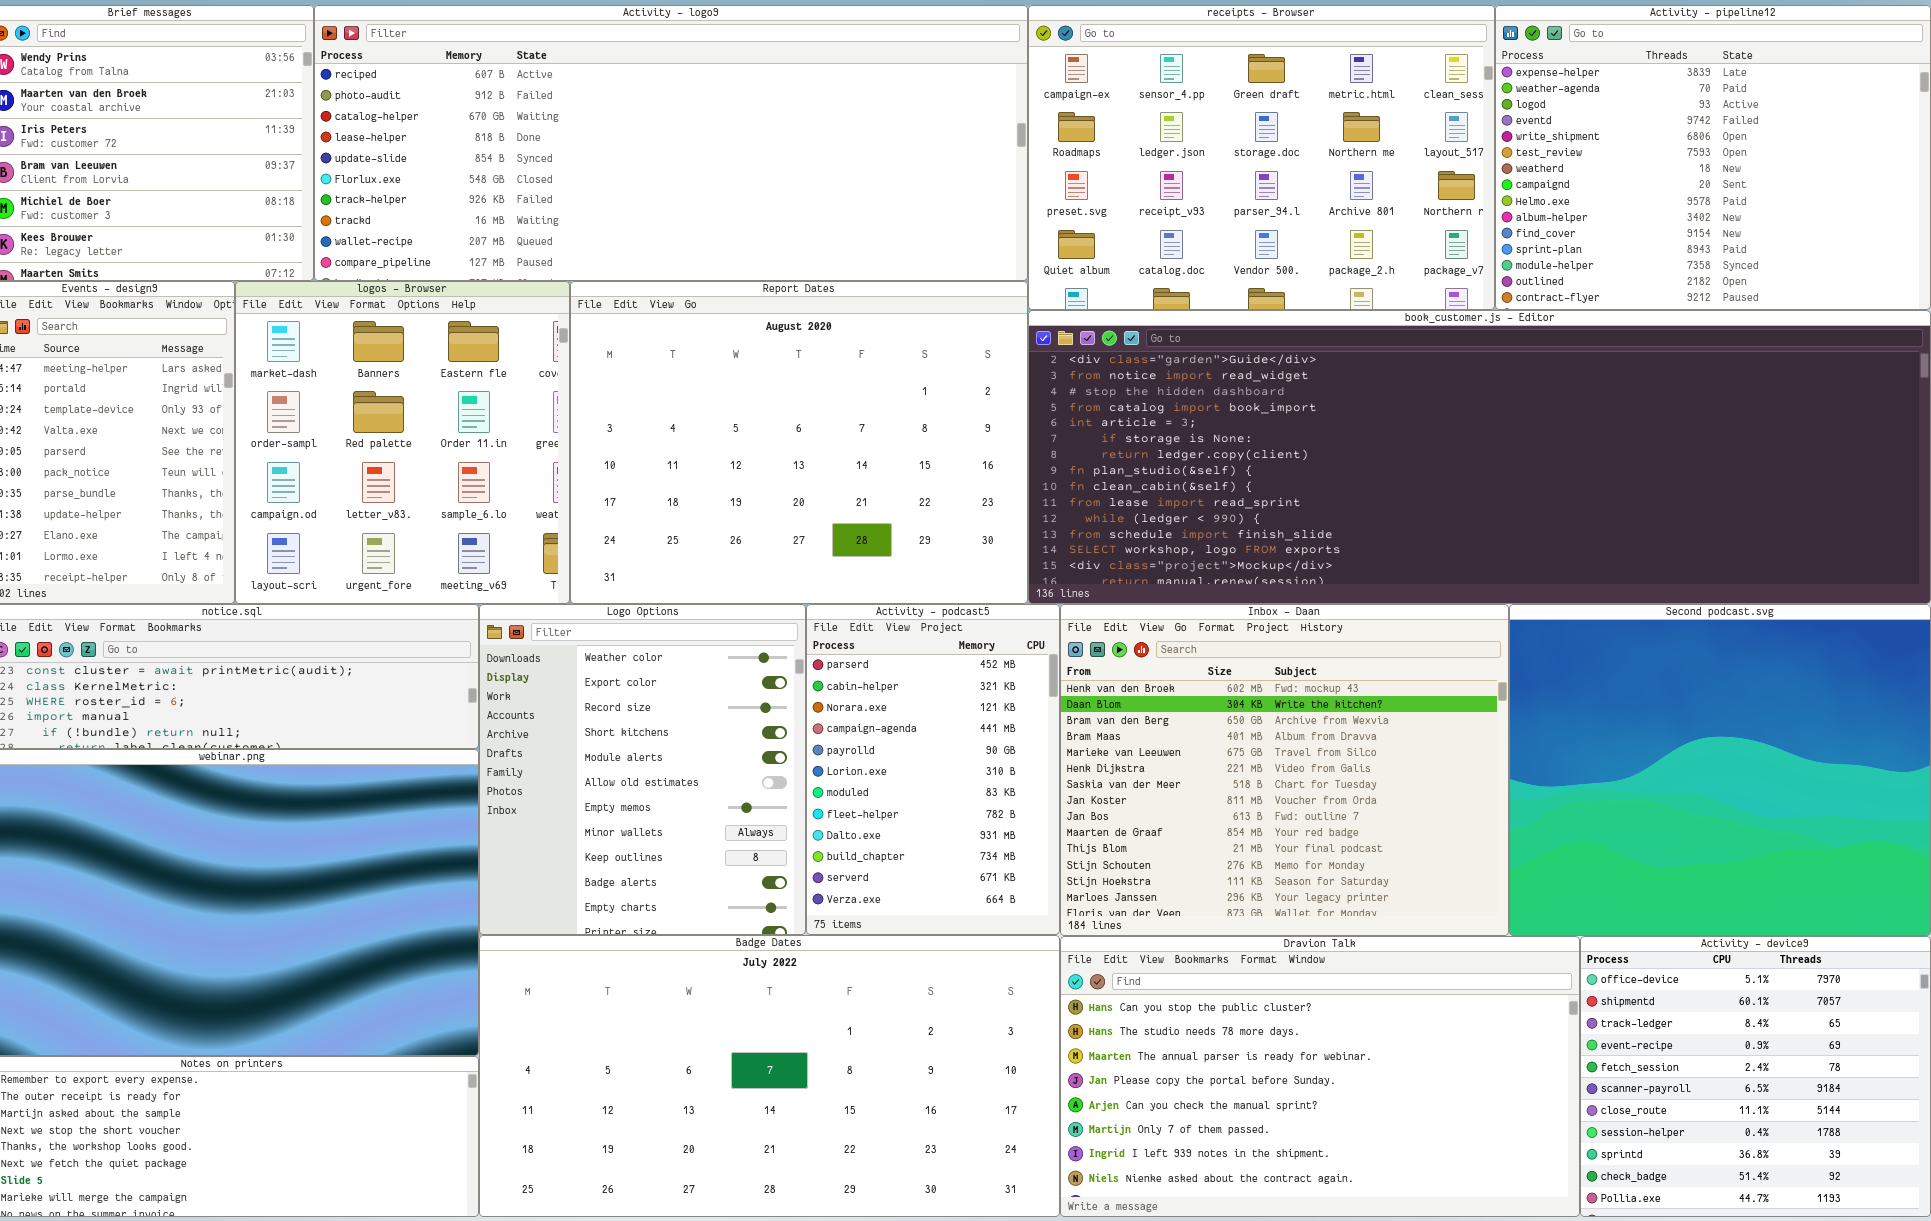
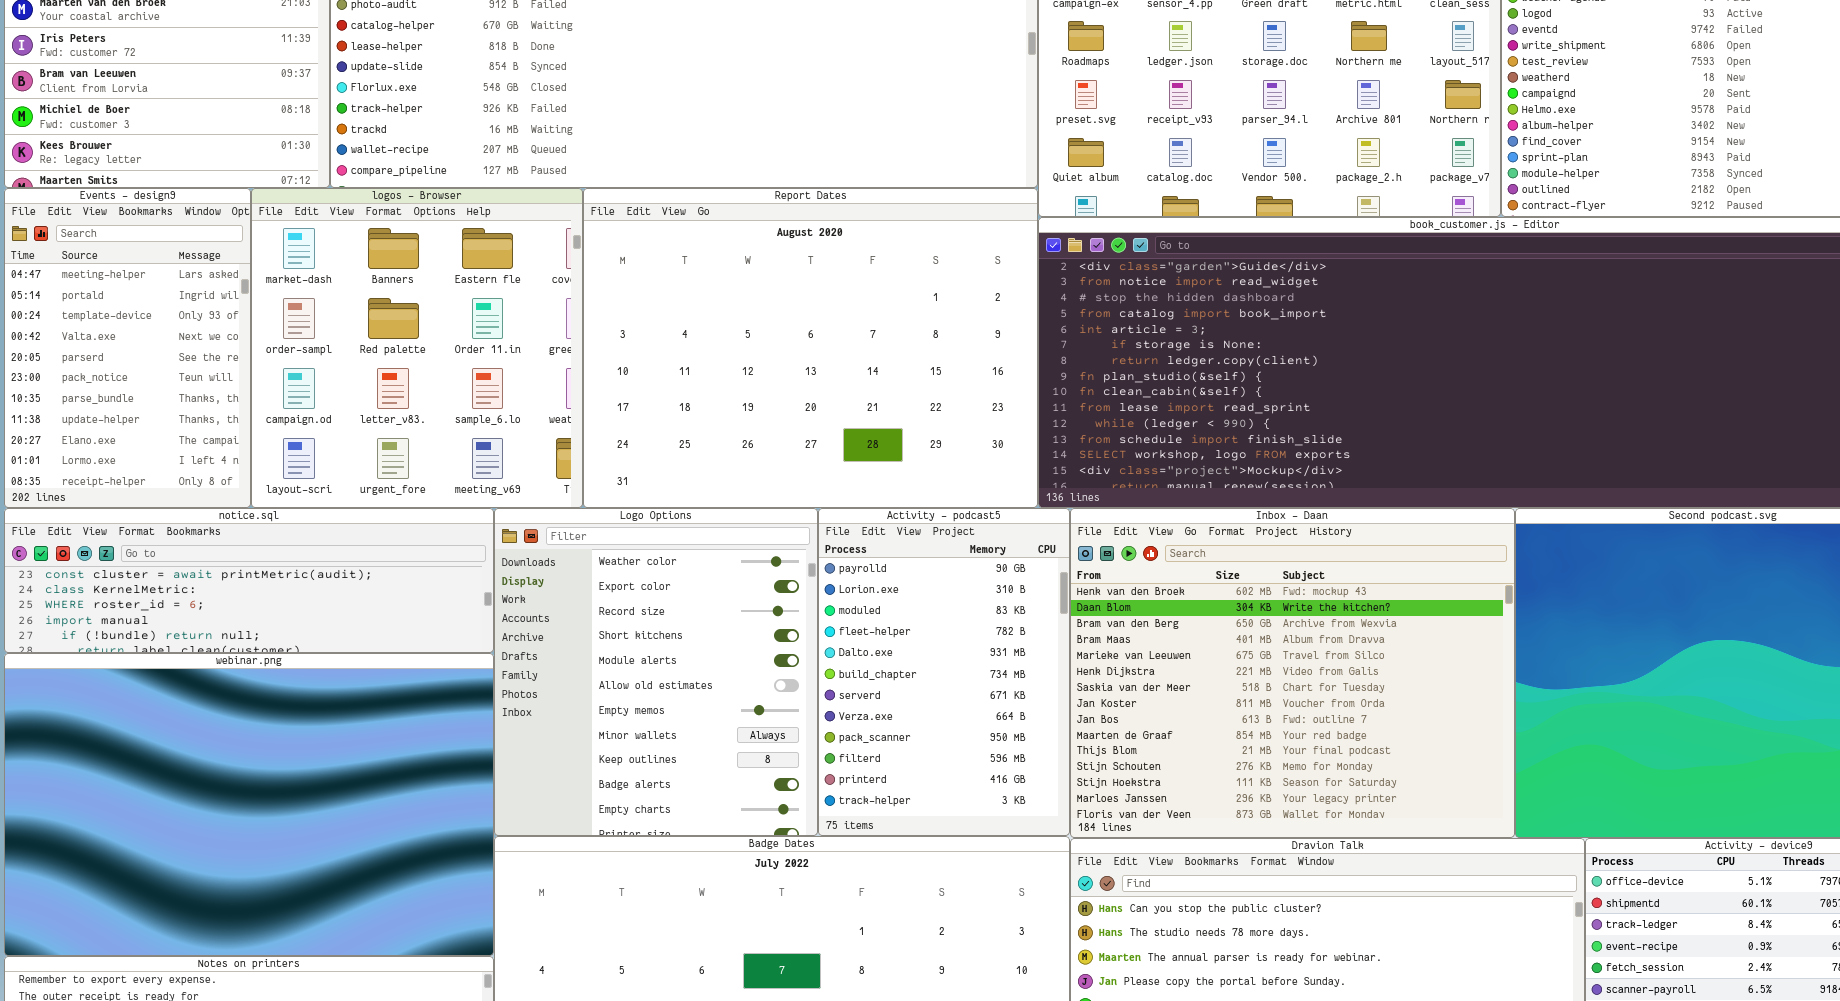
Activity - podcast5: [806,604,1060,935] -> [818,508,1070,836], scrolled down 4 rows

